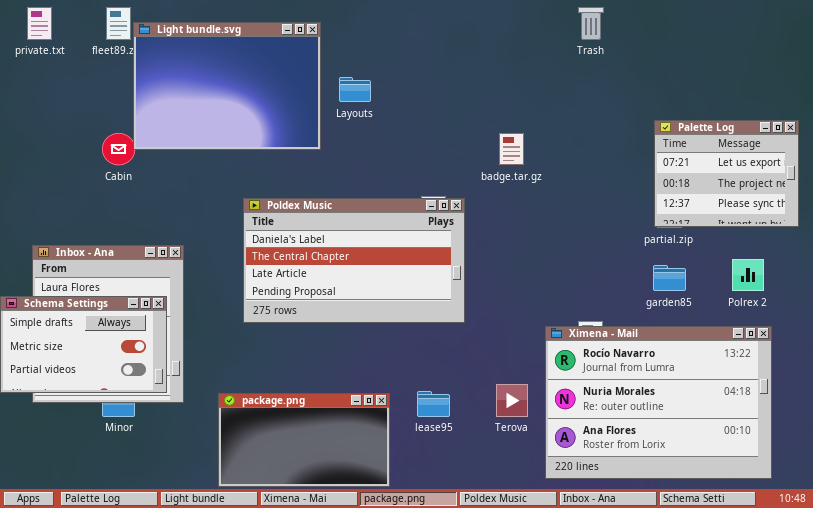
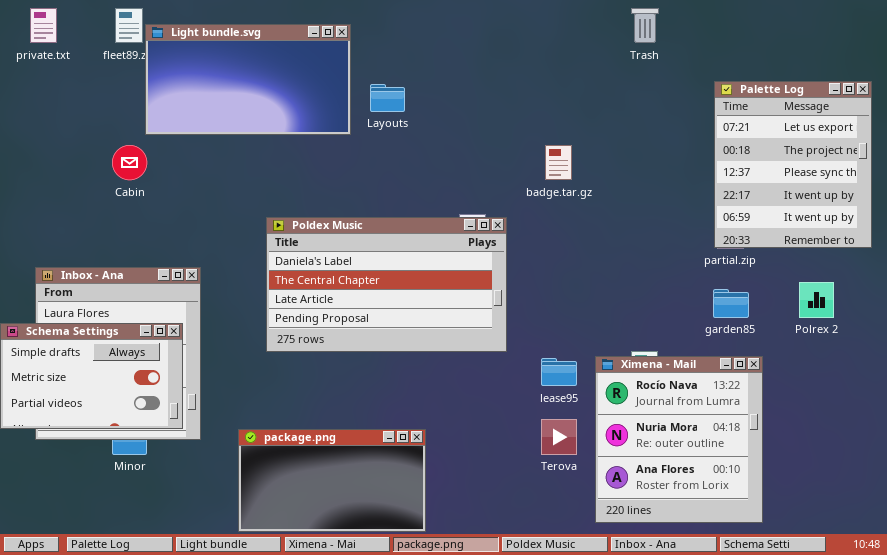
Light bundle.svg: [133,22,321,150] -> [145,24,351,135], resized
Palette Log: [654,120,799,227] -> [714,81,872,248], resized
Ximena - Mail: [545,326,772,479] -> [595,356,763,523], resized
lease95: [417,391,450,417] -> [541,358,577,386], moved

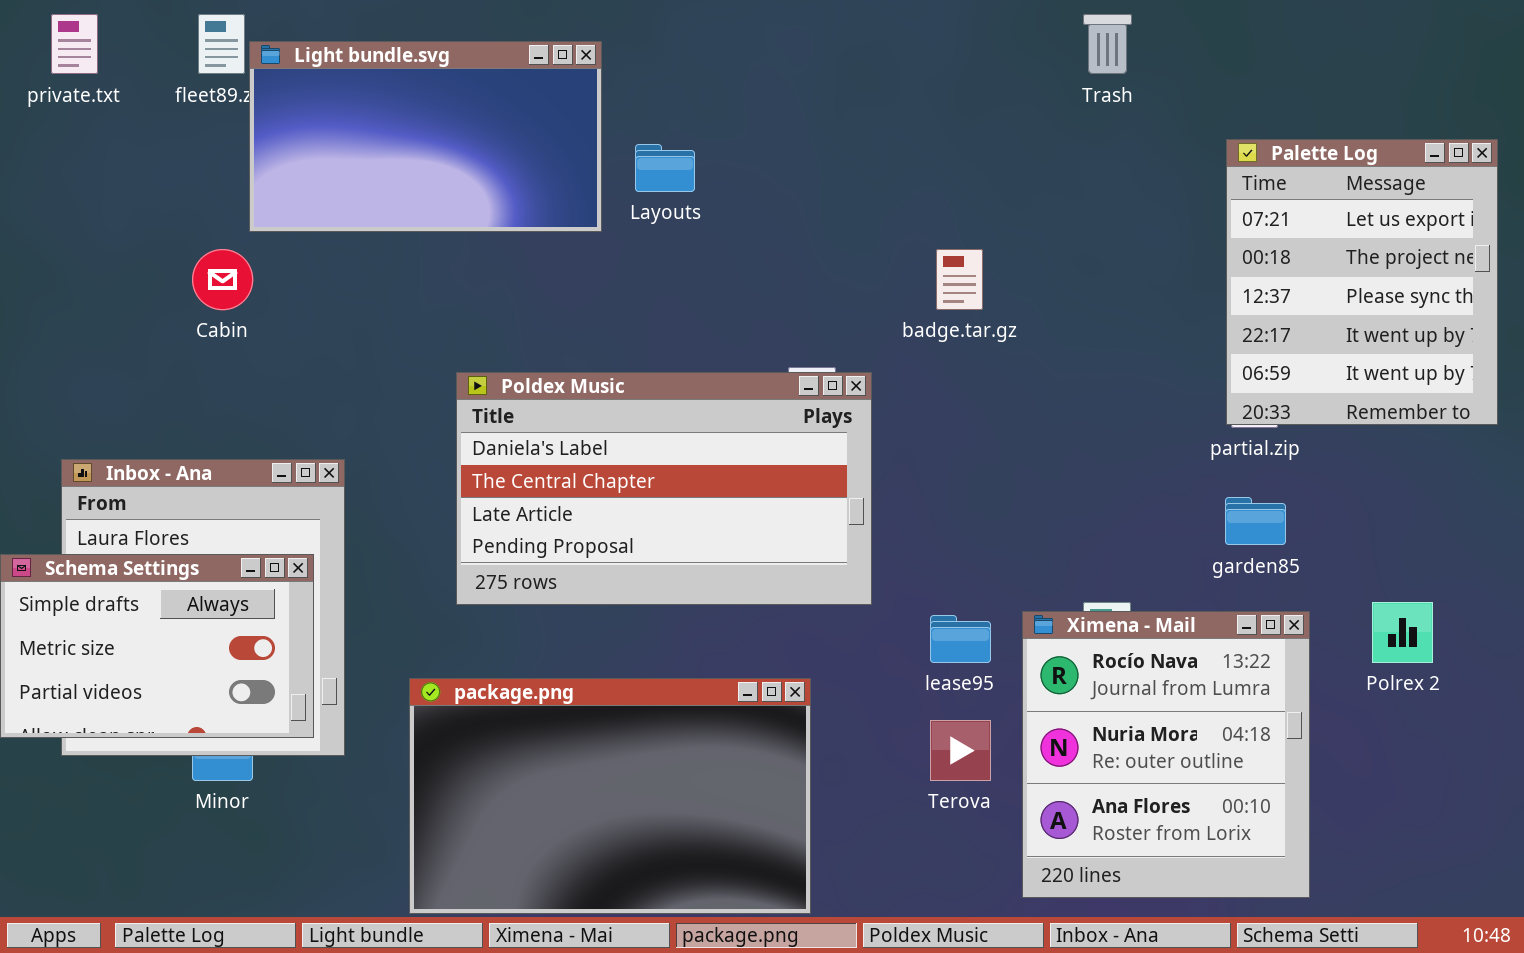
Polrex 2: [799,282,834,318] -> [1372,602,1433,663], moved
package.png: [238,429,426,532] -> [409,678,811,914], resized

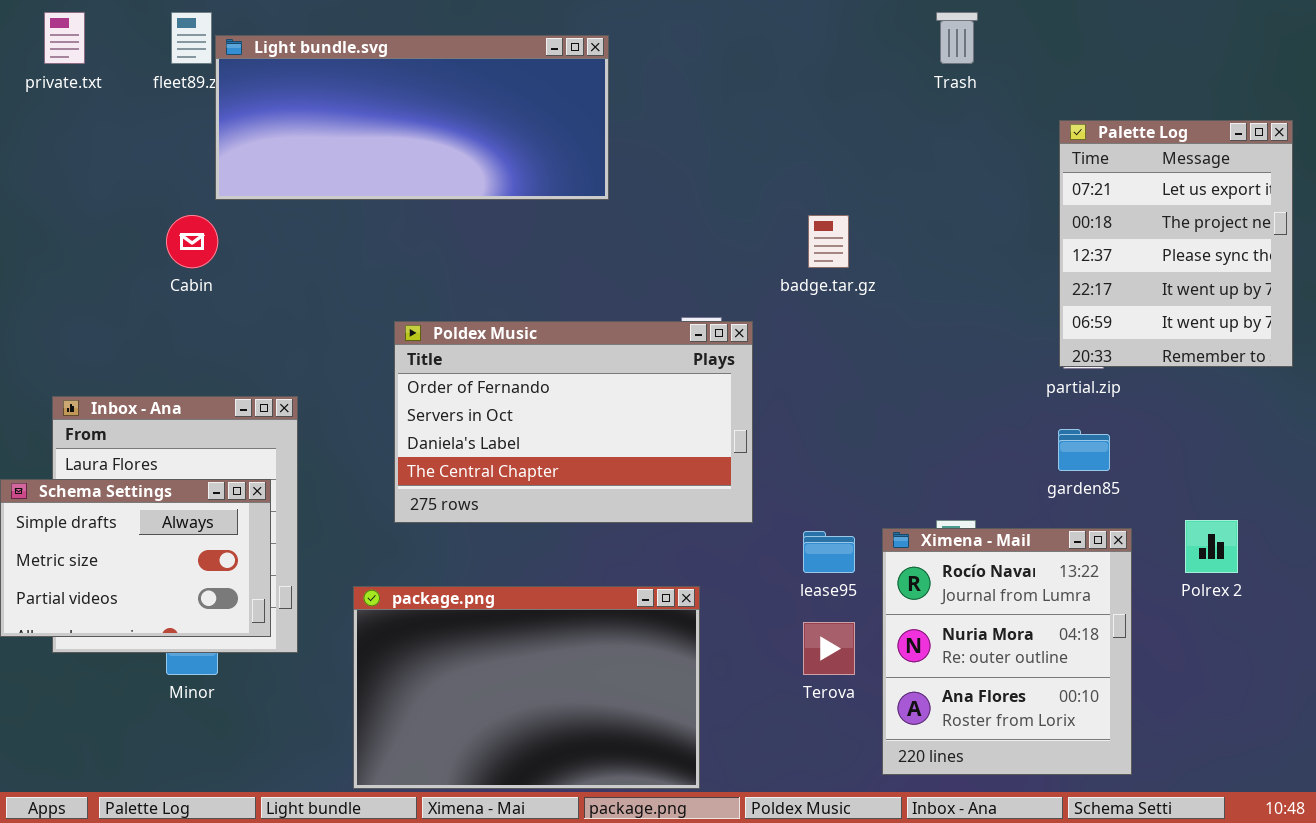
Light bundle.svg: [249,41,602,232] -> [215,35,609,200], resized
Poldex Music: [456,372,872,605] -> [394,321,753,523], scrolled up 2 rows

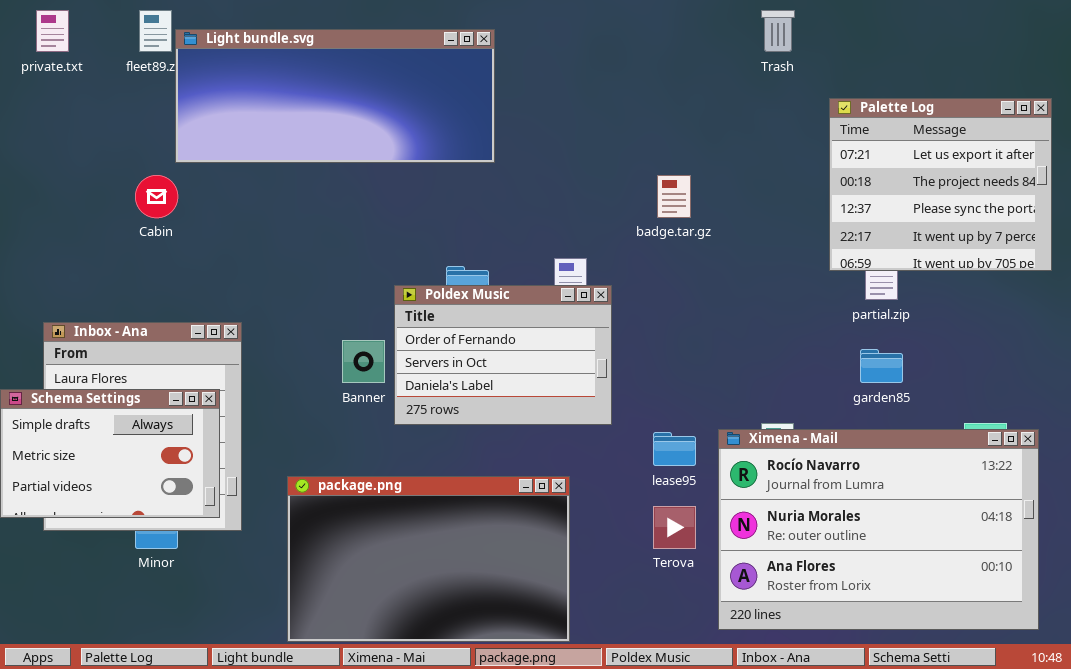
Palette Log: [1059,120,1293,367] -> [829,98,1052,271], resized
Poldex Music: [394,321,753,523] -> [394,285,612,425], resized
Ximena - Mail: [882,528,1132,775] -> [718,429,1039,630], resized

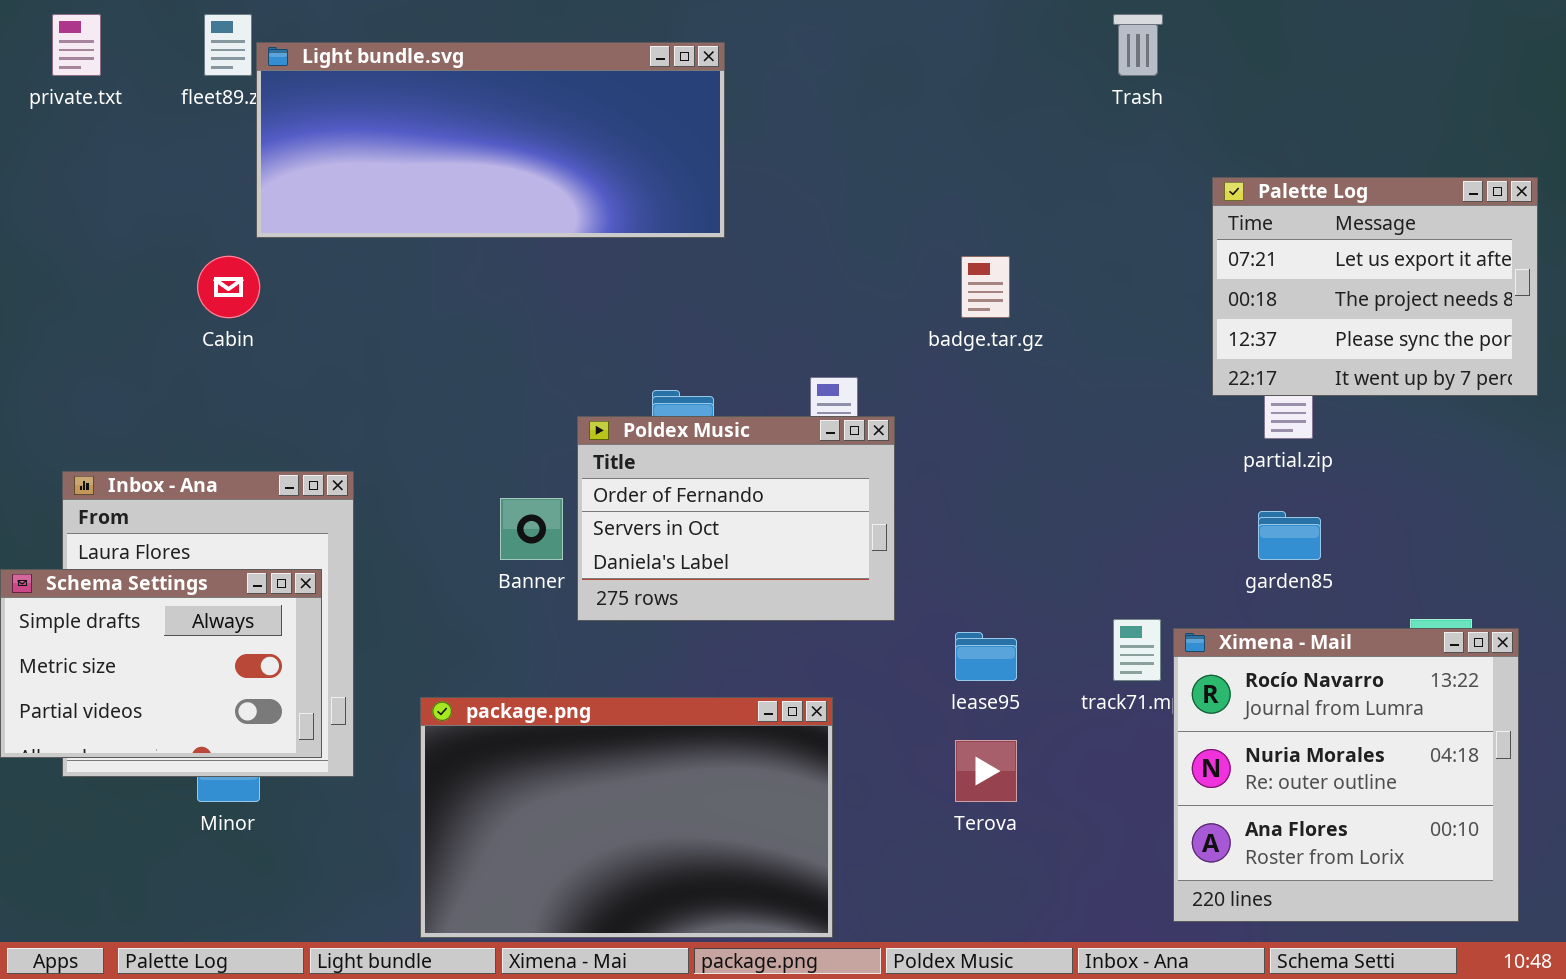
Palette Log: [829,98,1052,271] -> [1212,177,1538,396], resized
Ximena - Mail: [718,429,1039,630] -> [1173,628,1519,922], resized

